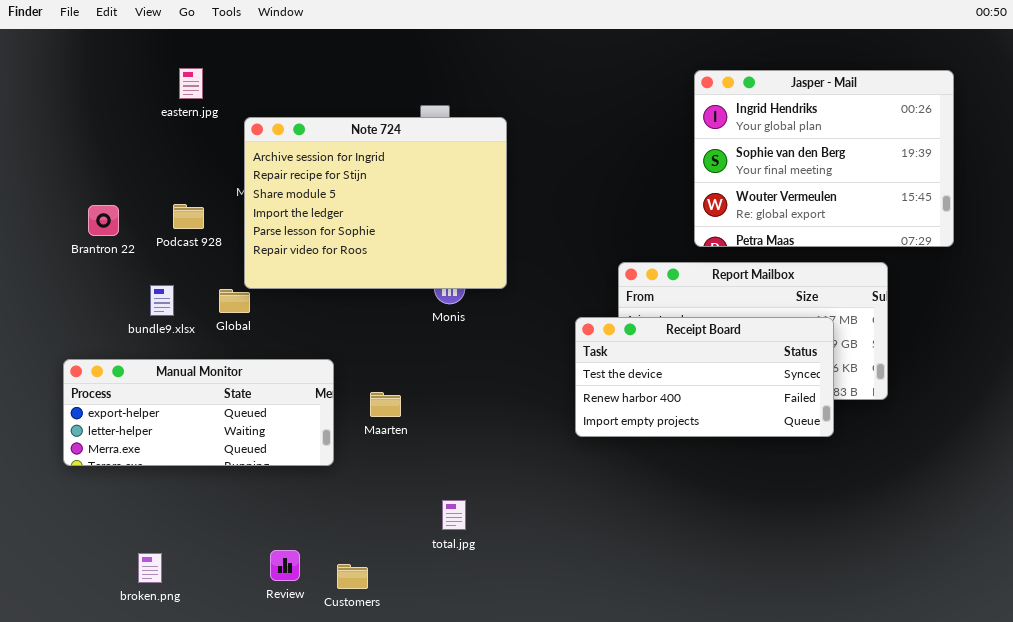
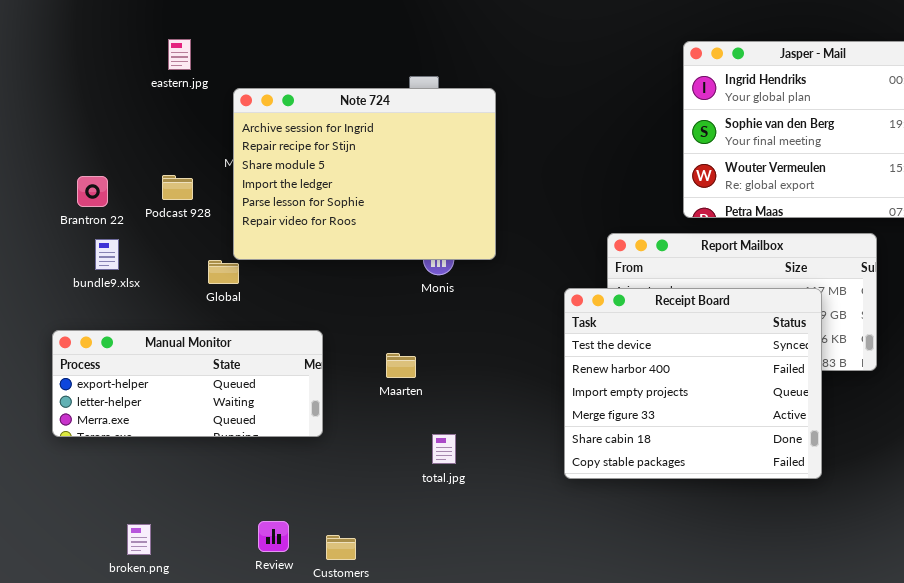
bundle9.xlsx: [150,285,174,316] -> [95,239,119,270], moved
Receipt Board: [575,317,834,437] -> [564,288,822,479], resized
Maarten: [370,392,401,417] -> [386,353,416,378], moved
total.jpg: [442,500,466,530] -> [432,434,456,464], moved

